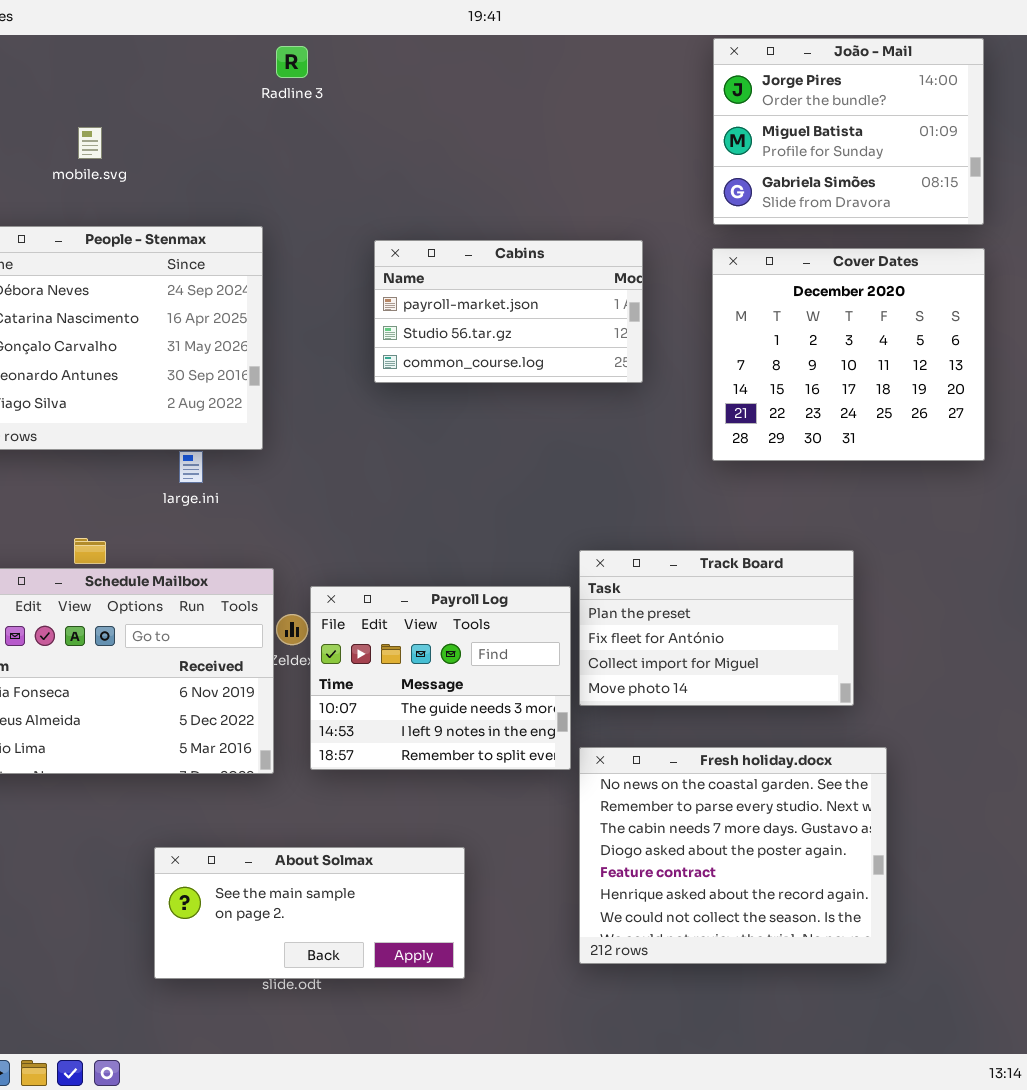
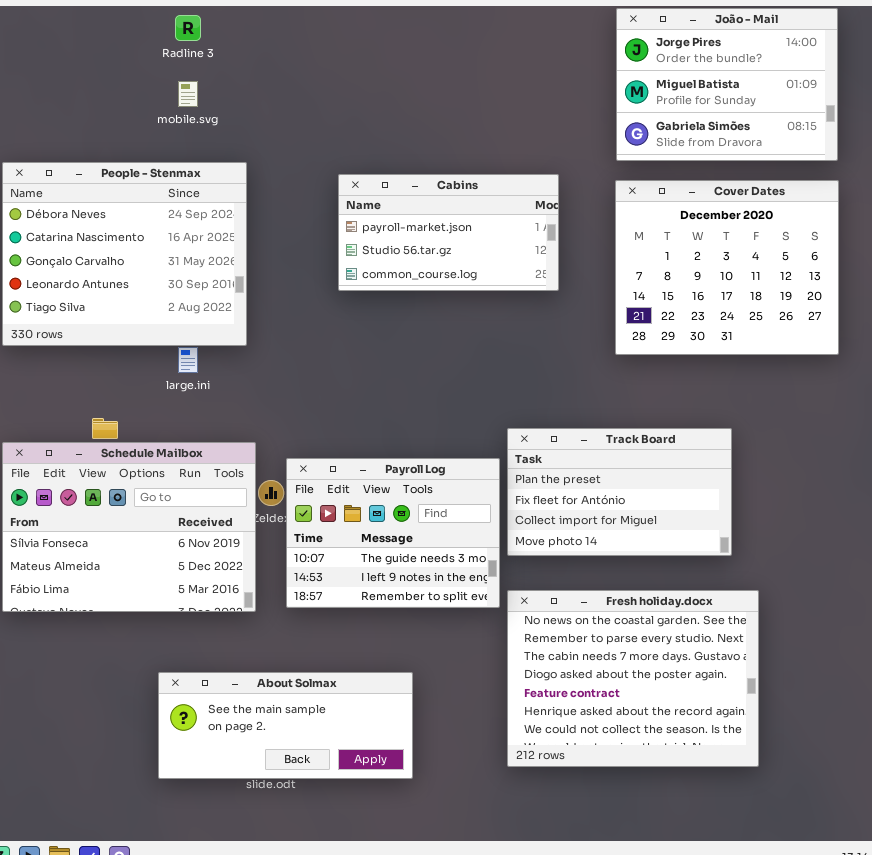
Radline 3: [276,46,308,78] -> [175,15,201,41], moved
mobile.svg: [78,127,102,159] -> [178,81,198,107], moved

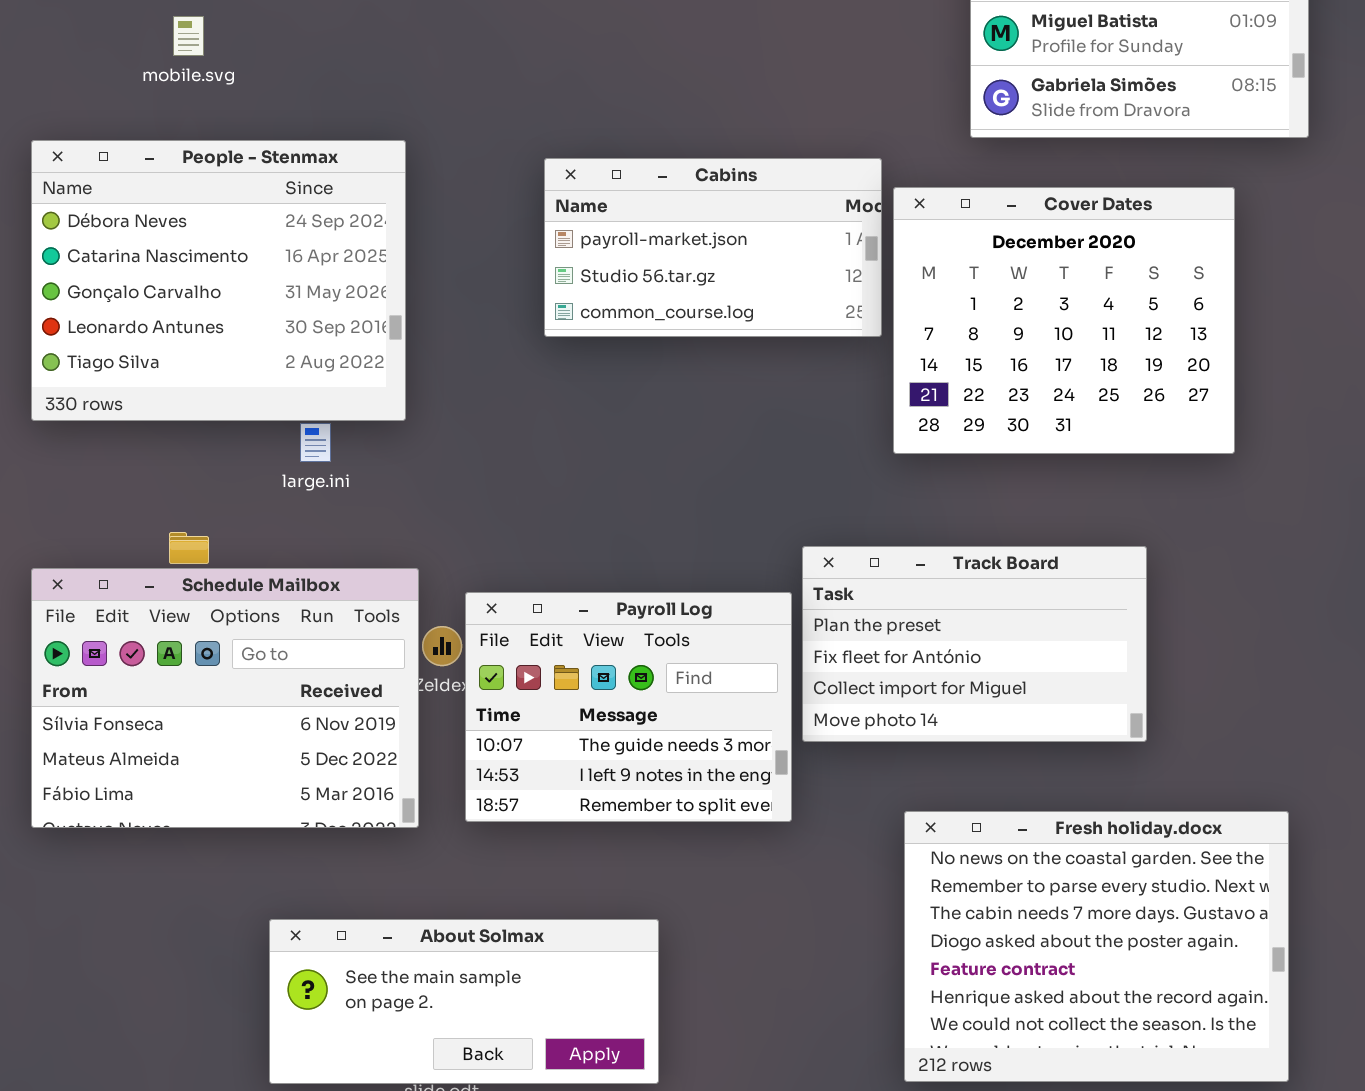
mobile.svg: [178,81,198,107] -> [173,16,204,56], moved
Cover Dates: [615,180,839,355] -> [893,187,1235,454], moved
Fresh holiday.docx: [507,590,759,767] -> [904,811,1289,1082], moved

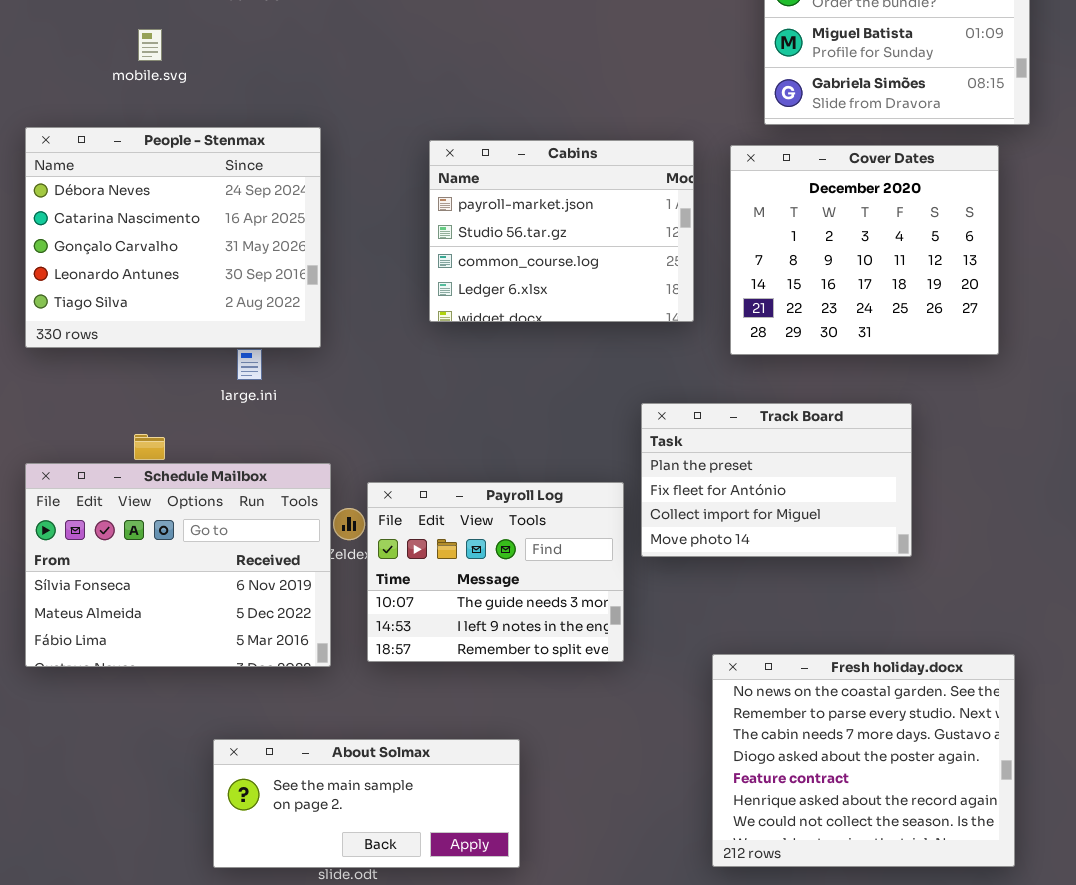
Cabins: [544,158,882,337] -> [429,140,694,322], resized
Cover Dates: [893,187,1235,454] -> [730,145,999,355], moved
Track Board: [802,546,1147,742] -> [641,403,912,557], moved

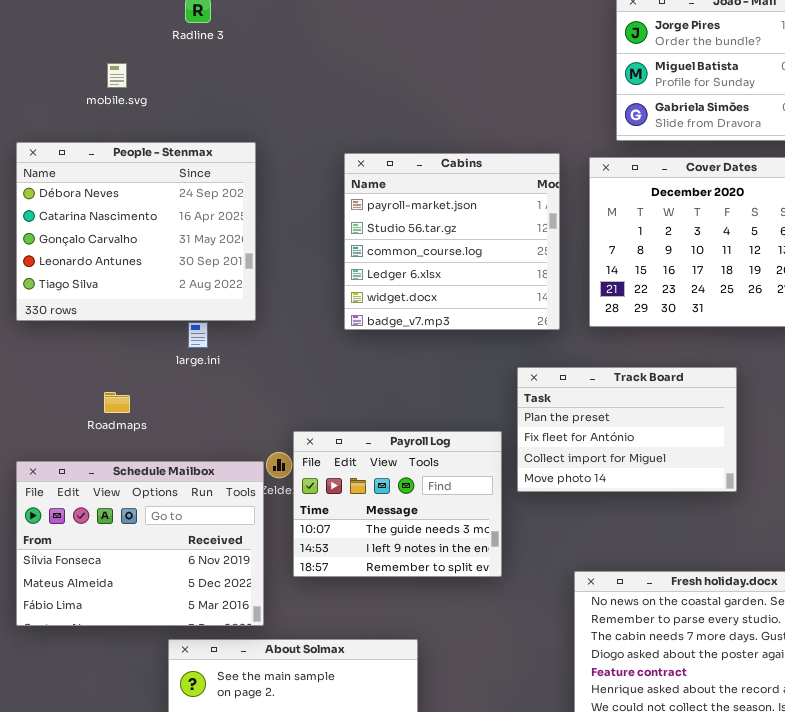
Cabins: [429,140,694,322] -> [344,153,560,330], resized
Schedule Mailbox: [25,463,331,667] -> [16,461,264,626], moved

